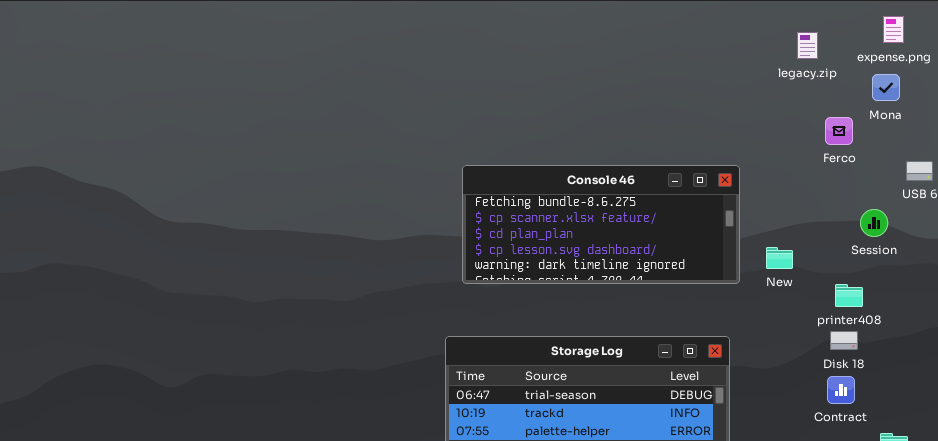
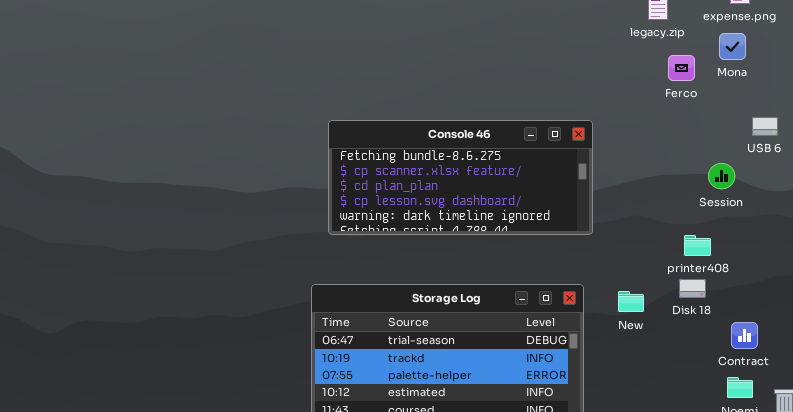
Ferco: [825,117,853,145] -> [668,55,695,81], moved
New: [766,247,793,269] -> [618,291,644,312], moved
Contract: [827,376,855,404] -> [731,322,758,349], moved

